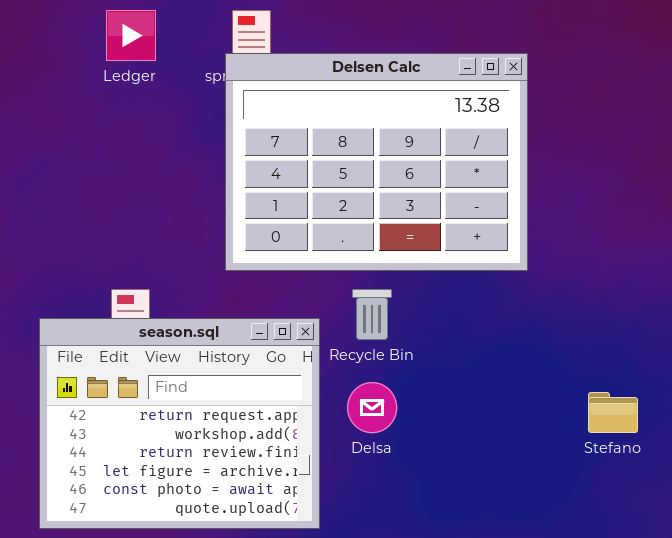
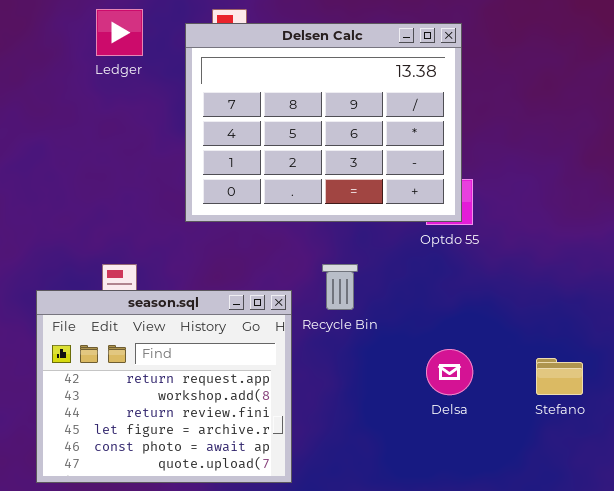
Delsen Calc: [225,53,528,271] -> [185,23,462,222], moved
Delsa: [347,382,397,433] -> [426,349,473,395], moved

